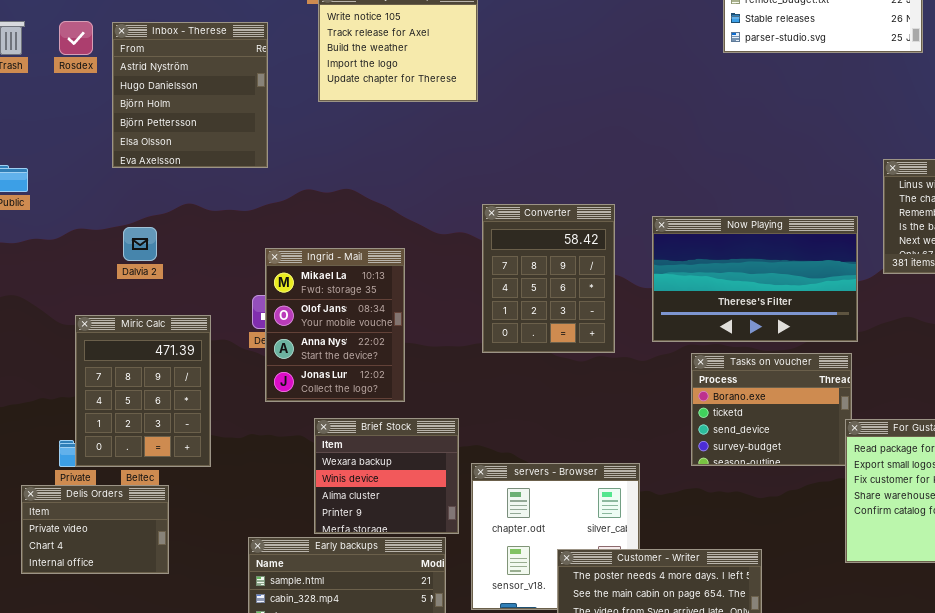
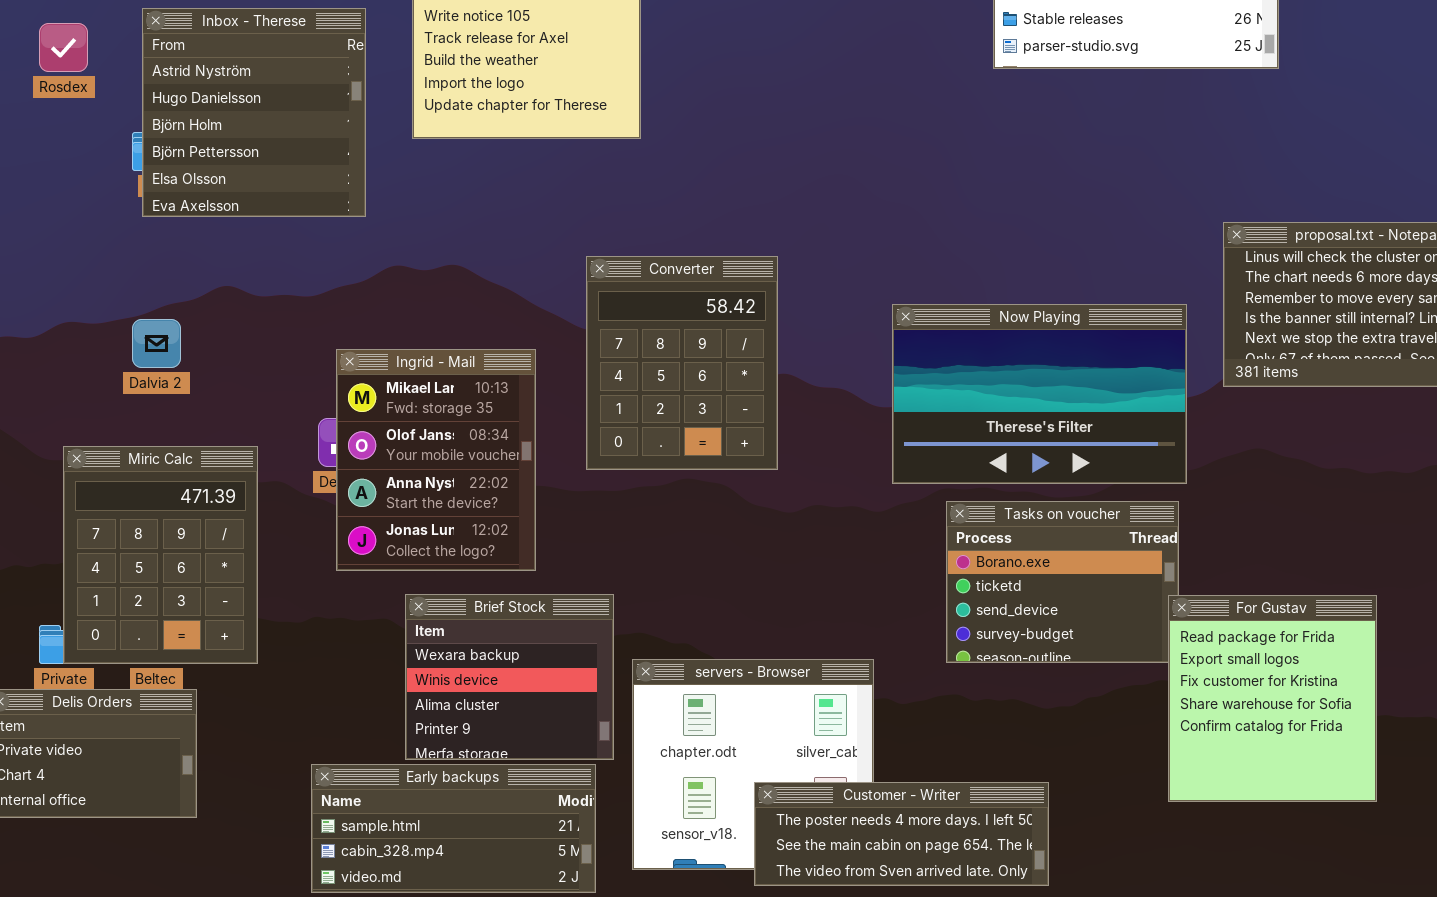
Inbox - Therese: [112,22,268,168] -> [142,8,366,217], moved
Converter: [482,204,615,353] -> [586,256,778,470], moved

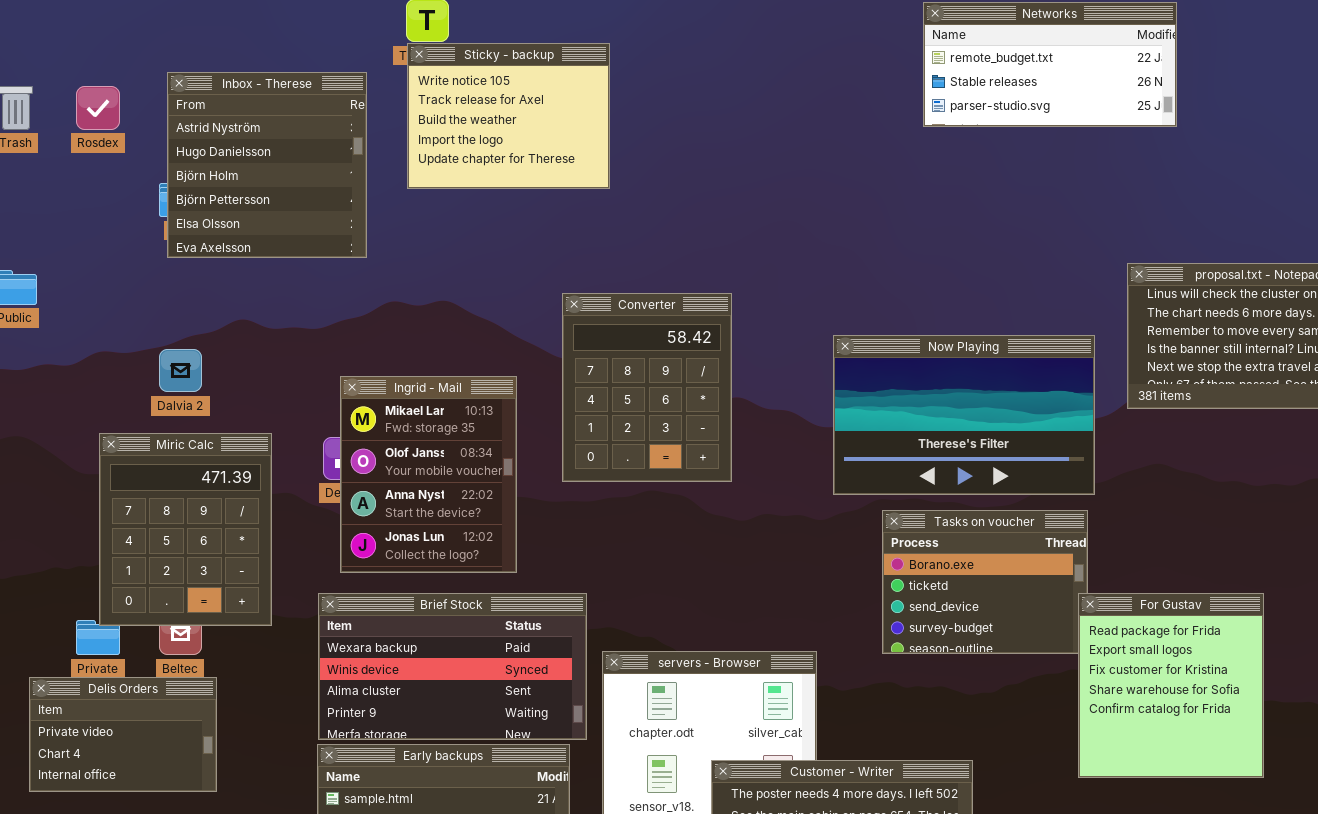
Miric Calc: [63,446,258,664] -> [99,433,272,626], moved
Brief Stock: [405,594,614,760] -> [318,593,587,740], resized

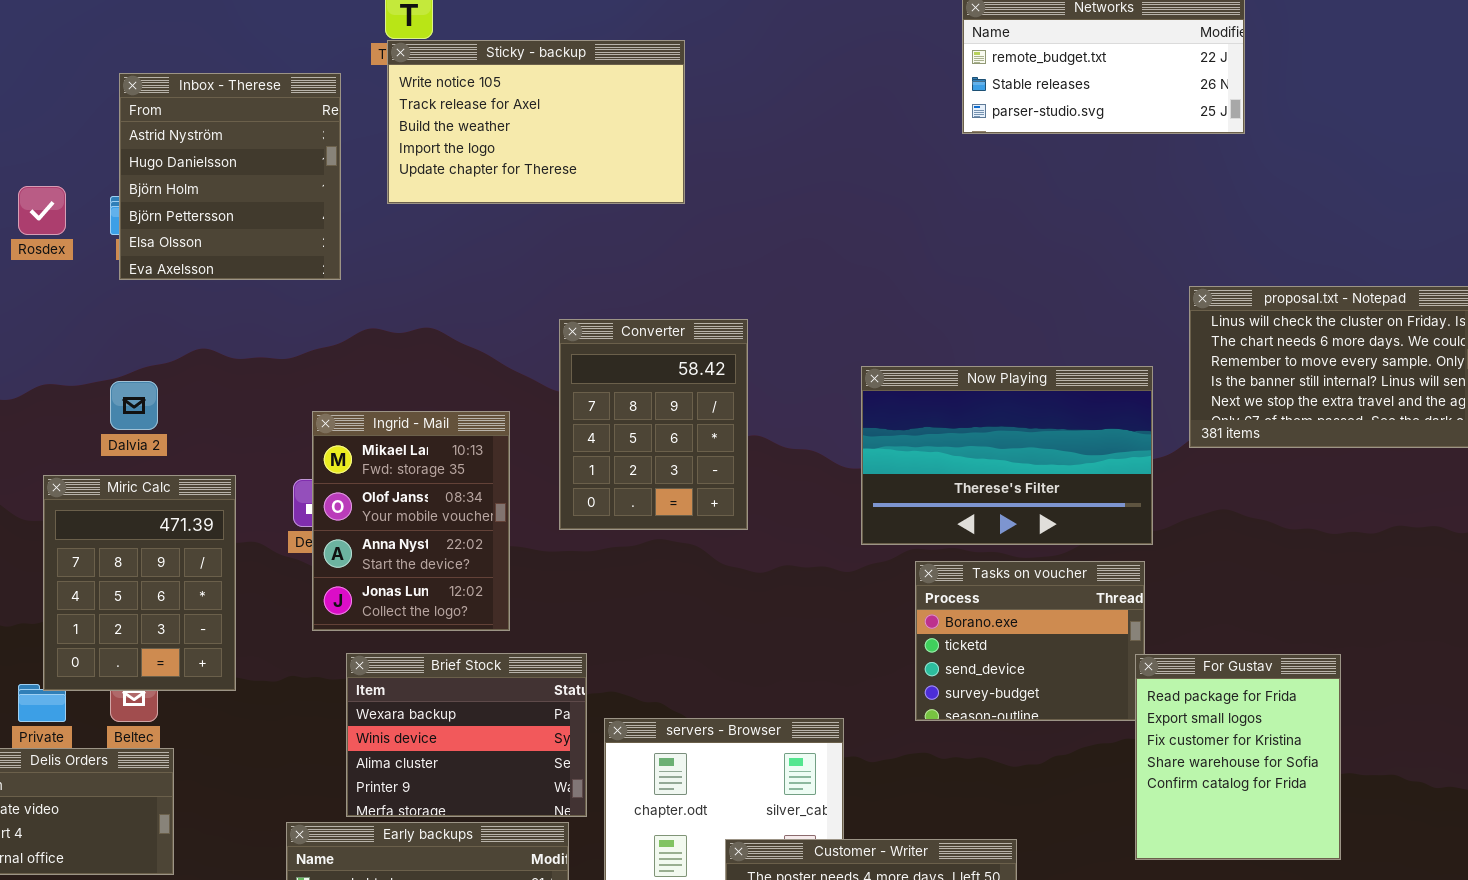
Sticky - backup: [407,43,610,189] -> [387,40,685,204], resized
Rosdex: [76,86,120,130] -> [18,186,66,235], moved
Brief Stock: [318,593,587,740] -> [346,653,587,817], resized

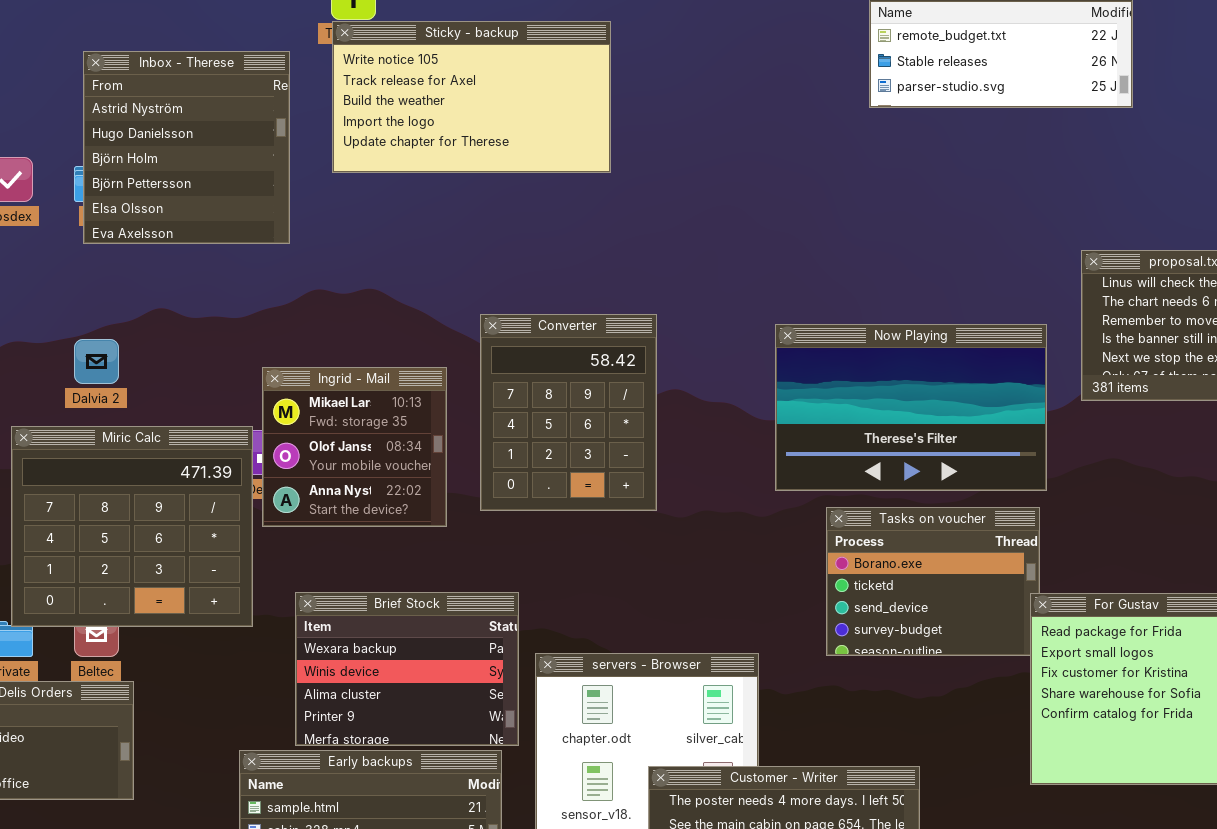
Converter: [559,319,748,530] -> [480,314,657,511], moved
Ingrid - Mail: [312,411,510,631] -> [262,367,447,527], resized
Miric Calc: [43,475,236,691] -> [11,426,253,627], resized

